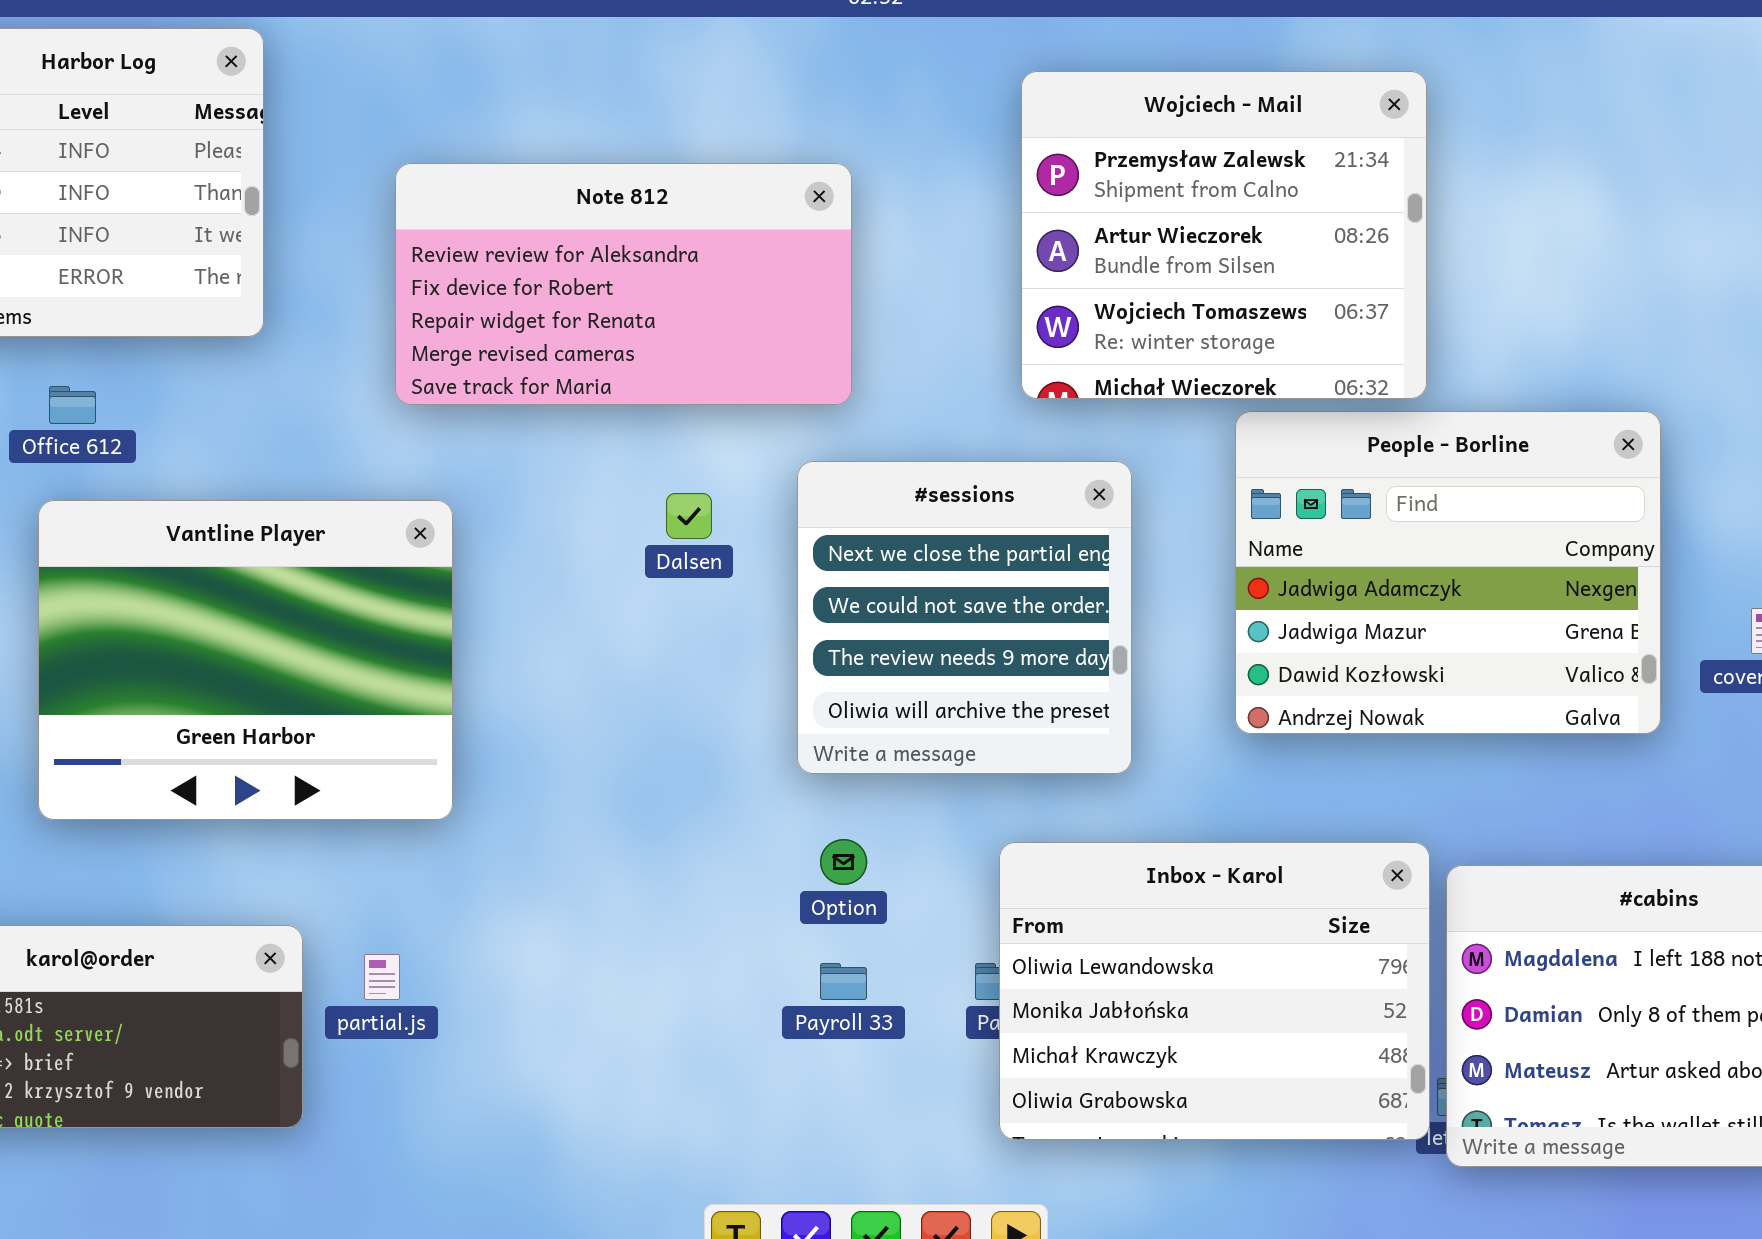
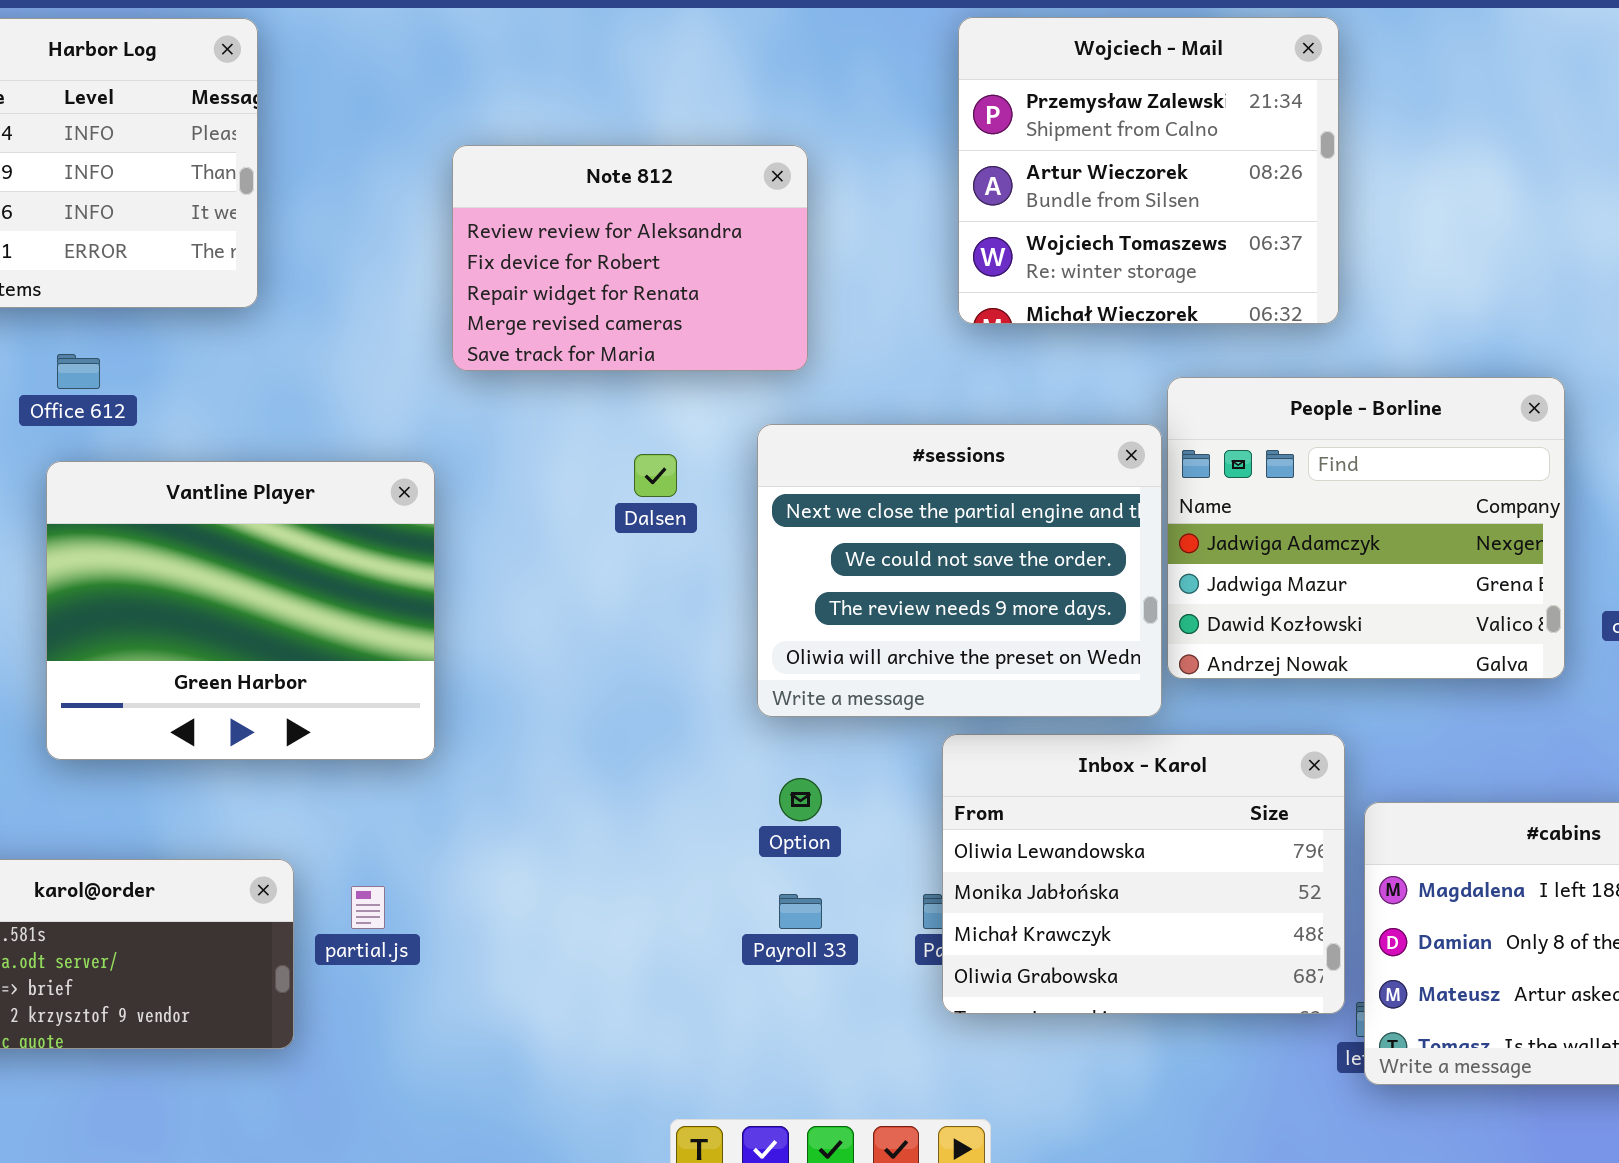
Wojciech - Mail: [1021,71,1427,399] -> [958,17,1339,324], moved
Note 812: [395,163,852,405] -> [452,145,808,371], resized
#sessions: [797,461,1132,774] -> [757,424,1162,717], resized
Inbox - Karol: [999,842,1430,1140] -> [942,734,1345,1014], moved

